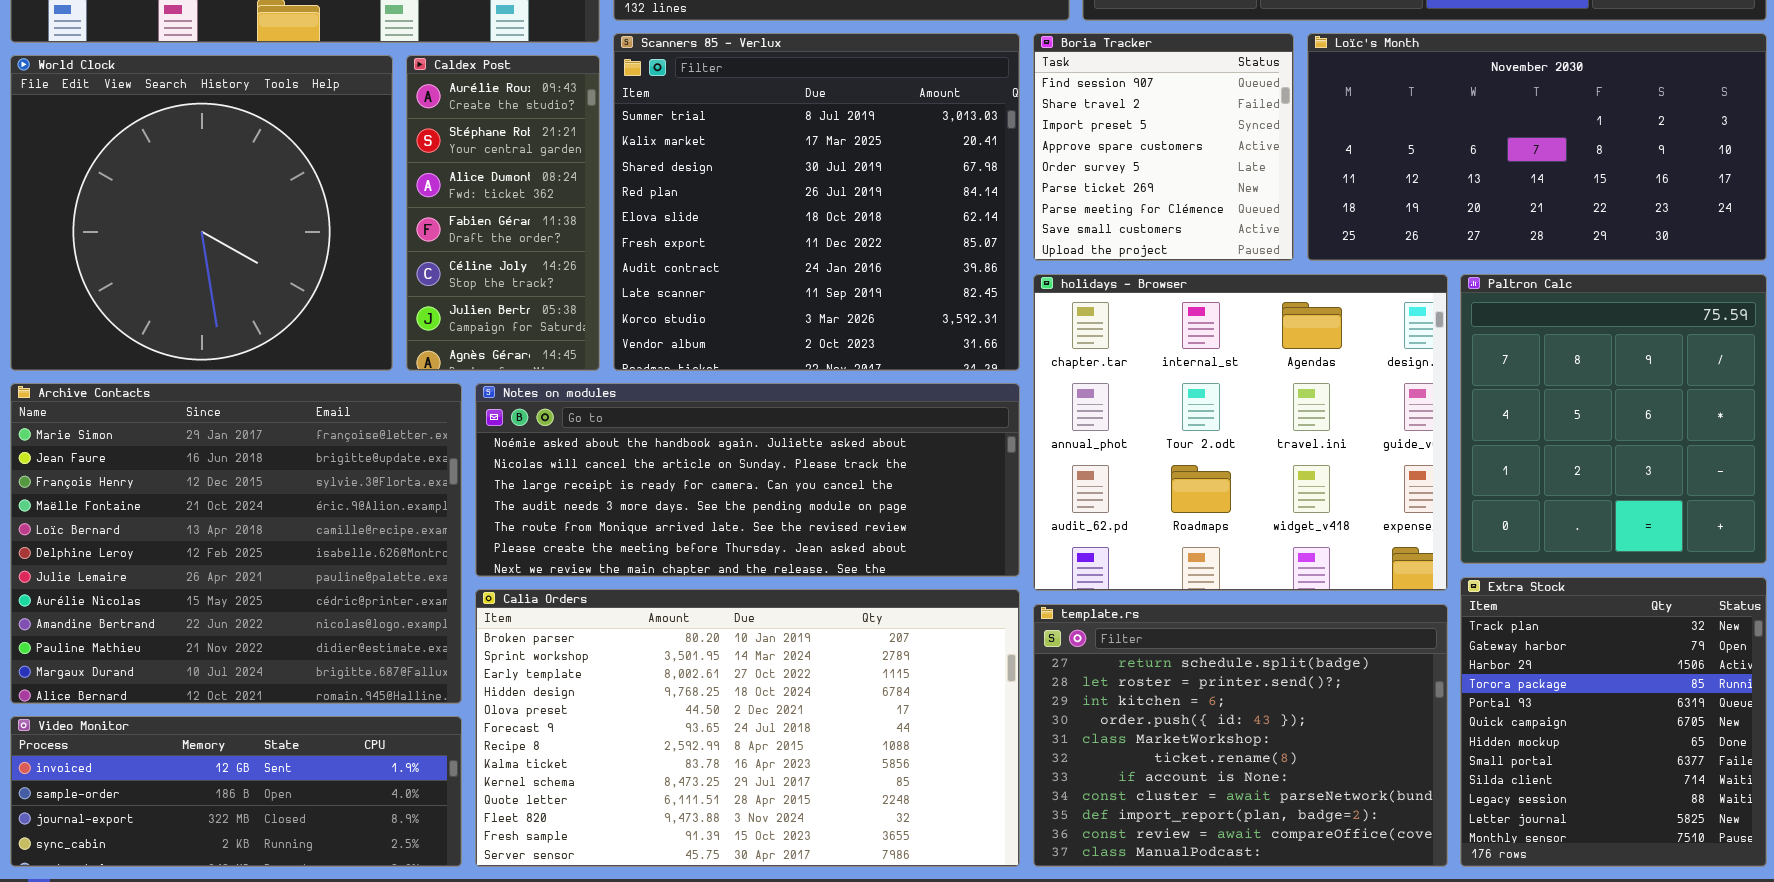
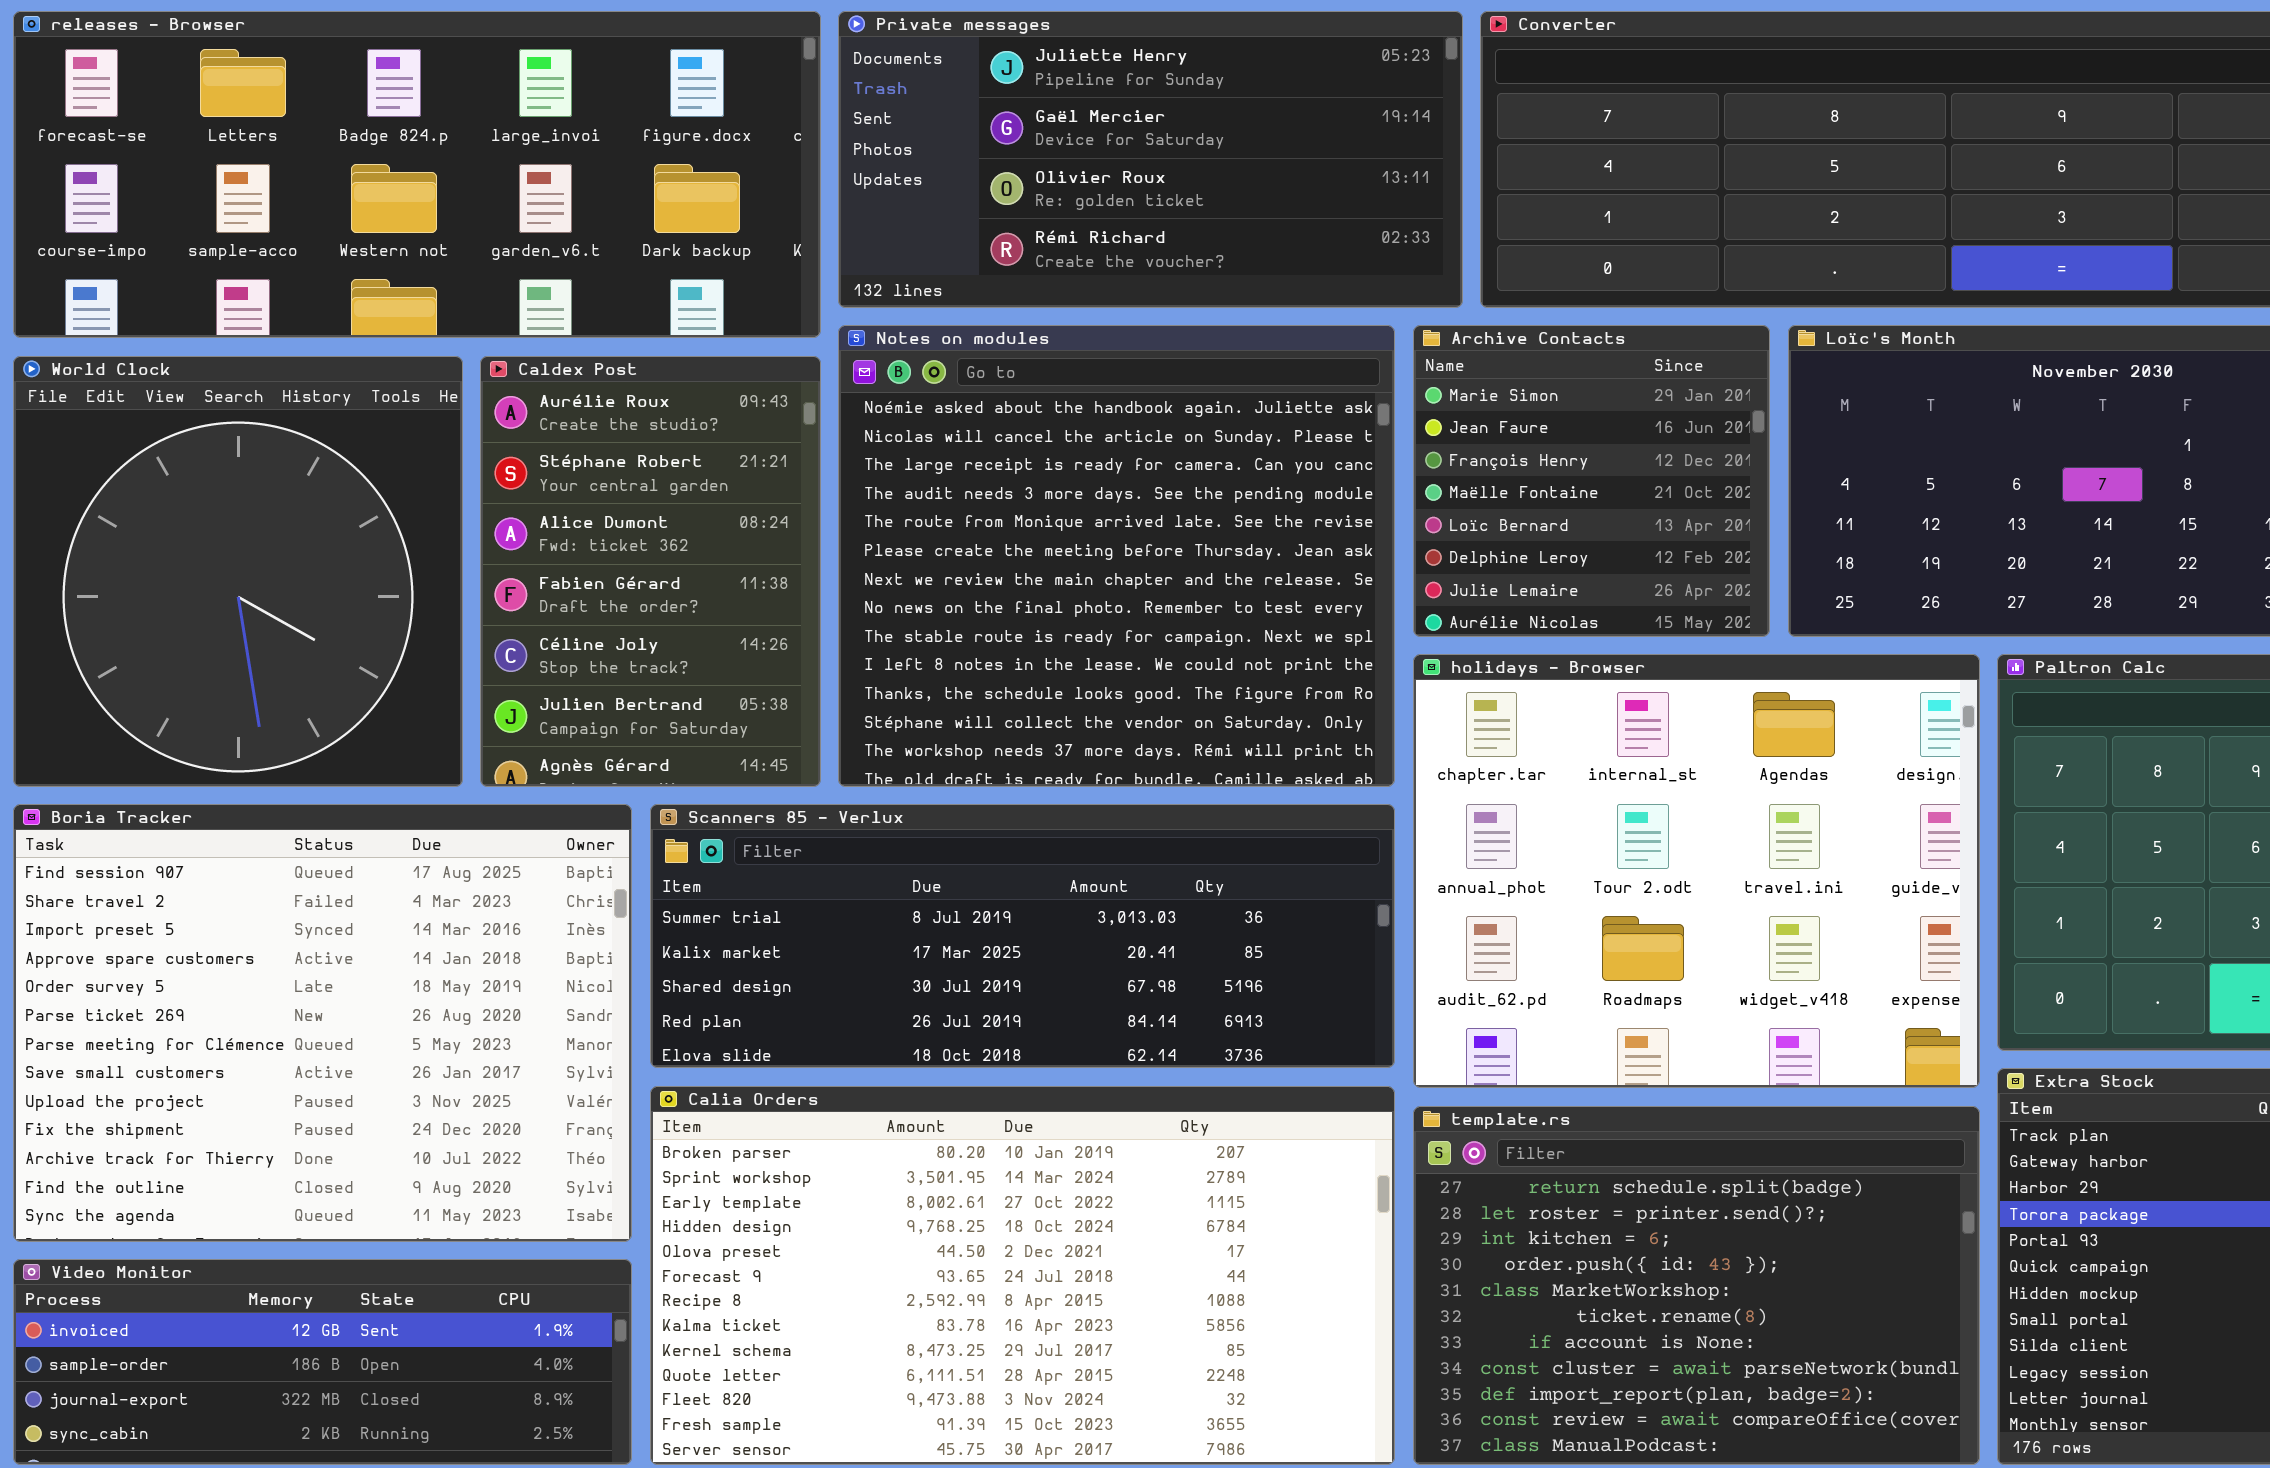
Scanners 85 - Verlux: [613,33,1020,371] -> [650,804,1395,1068], moved, resized
Boria Tracker: [1033,33,1294,261] -> [13,804,632,1242], moved, resized
World Clock: [10,55,393,371] -> [13,356,463,787], resized
Caldex Post: [406,55,600,371] -> [480,356,821,787], resized
Archive Contacts: [10,383,462,704] -> [1413,325,1770,637], moved, resized
Notes on modules: [475,383,1020,577] -> [838,325,1395,787], moved, resized

